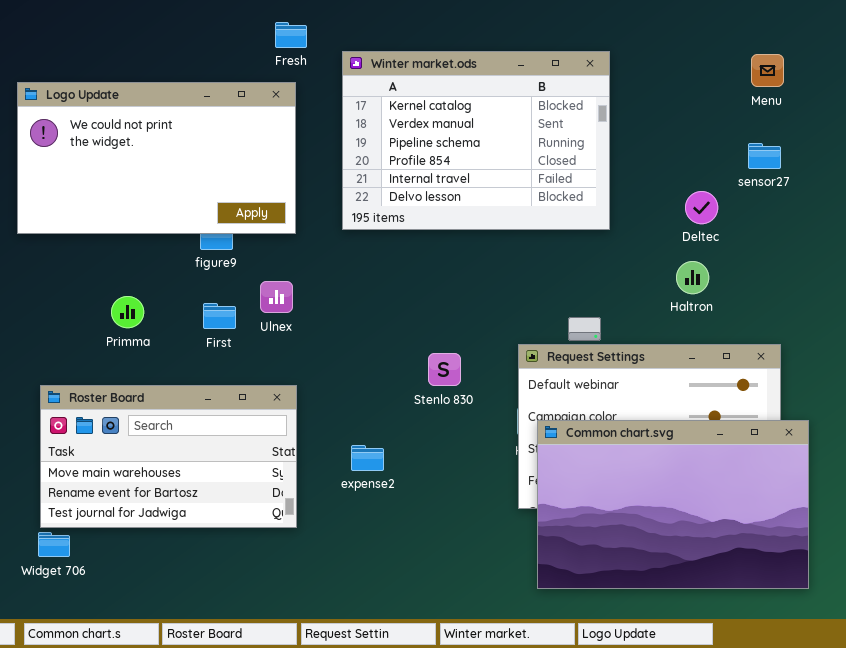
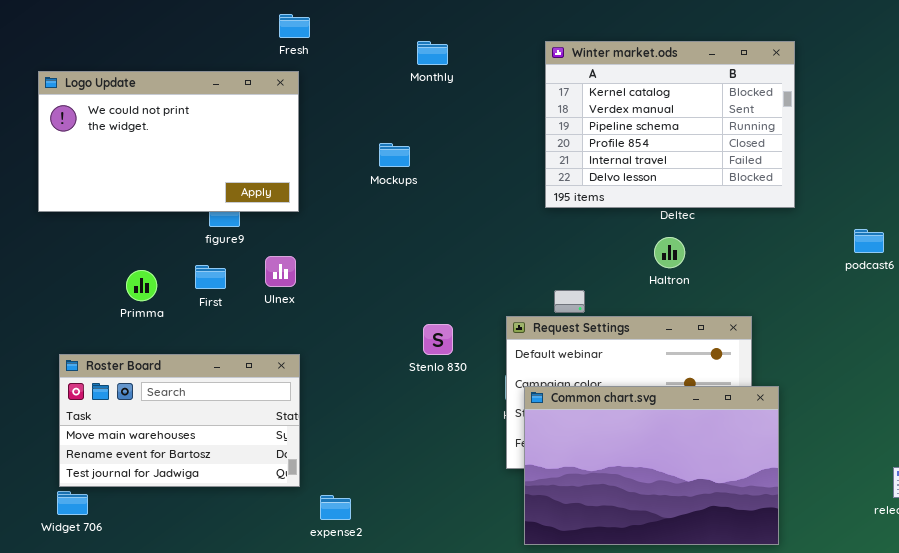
Winter market.ods: [342,51,610,230] -> [545,41,795,208], moved
First: [203,303,236,329] -> [195,265,226,289], moved
expense2: [351,445,384,471] -> [320,495,351,520], moved

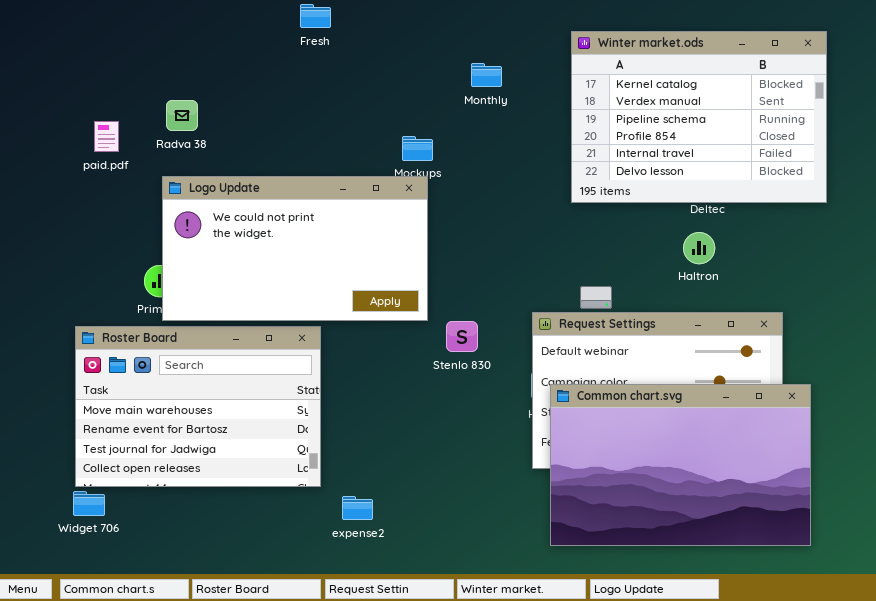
Monthly: [417,41,448,65] -> [471,63,502,87], moved
Logo Update: [38,71,299,212] -> [162,176,428,321], moved
Roster Board: [59,354,300,487] -> [75,326,321,487], resized

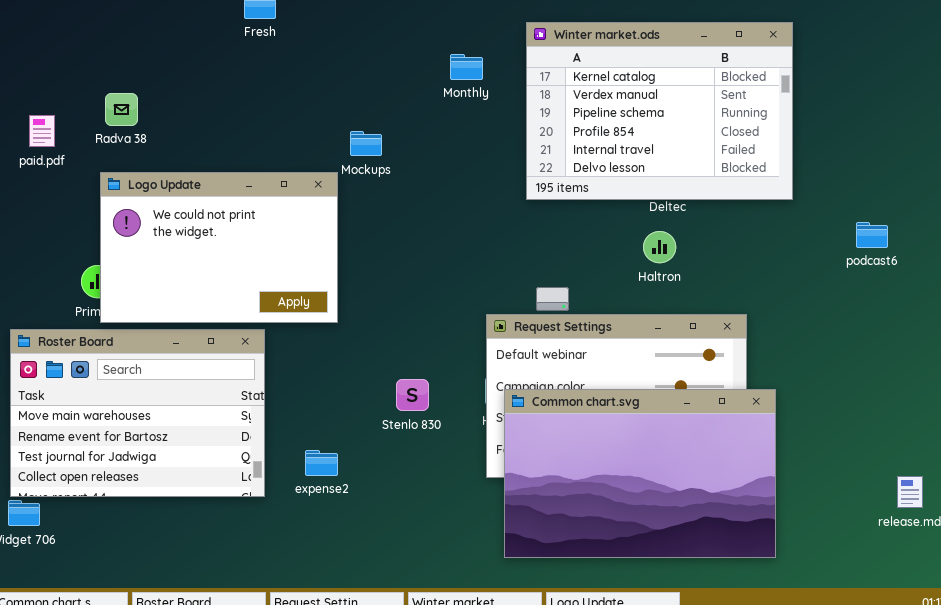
Monthly: [471,63,502,87] -> [450,54,483,80], moved
Logo Update: [162,176,428,321] -> [100,172,338,323], resized
Stenlo 830: [446,321,478,352] -> [396,379,429,411], moved
expense2: [342,496,373,520] -> [305,450,338,476], moved

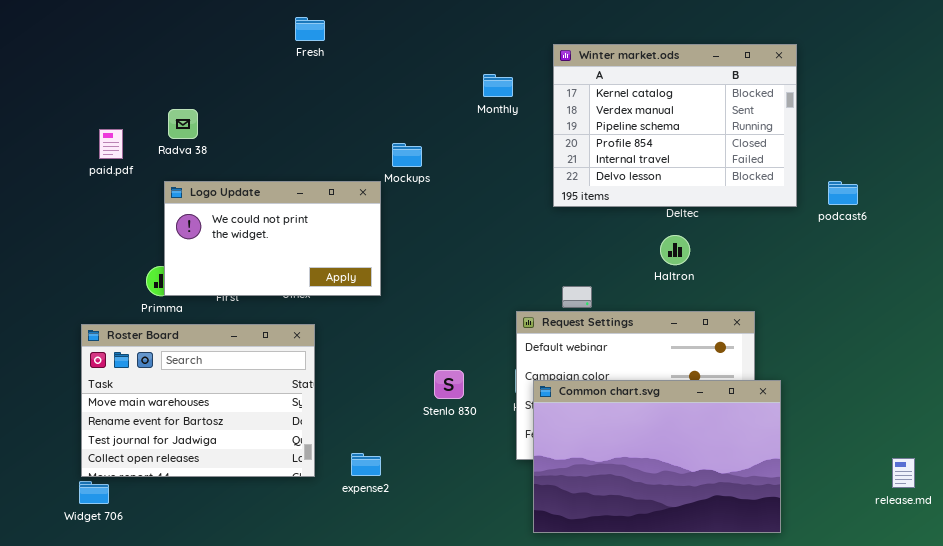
Logo Update: [100,172,338,323] -> [164,181,381,296], resized
podcast6: [856,222,888,248] -> [828,181,858,205], moved
expense2: [305,450,338,476] -> [351,453,381,476], moved

